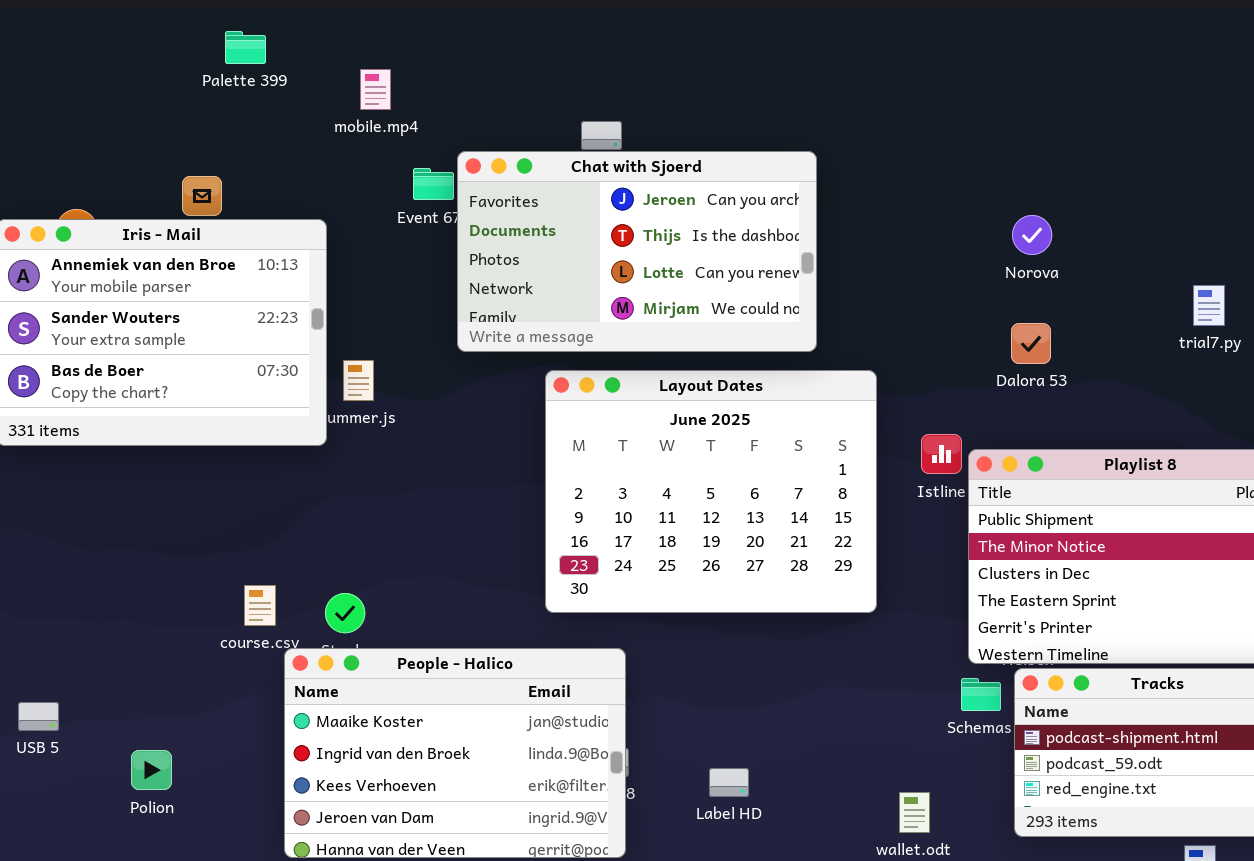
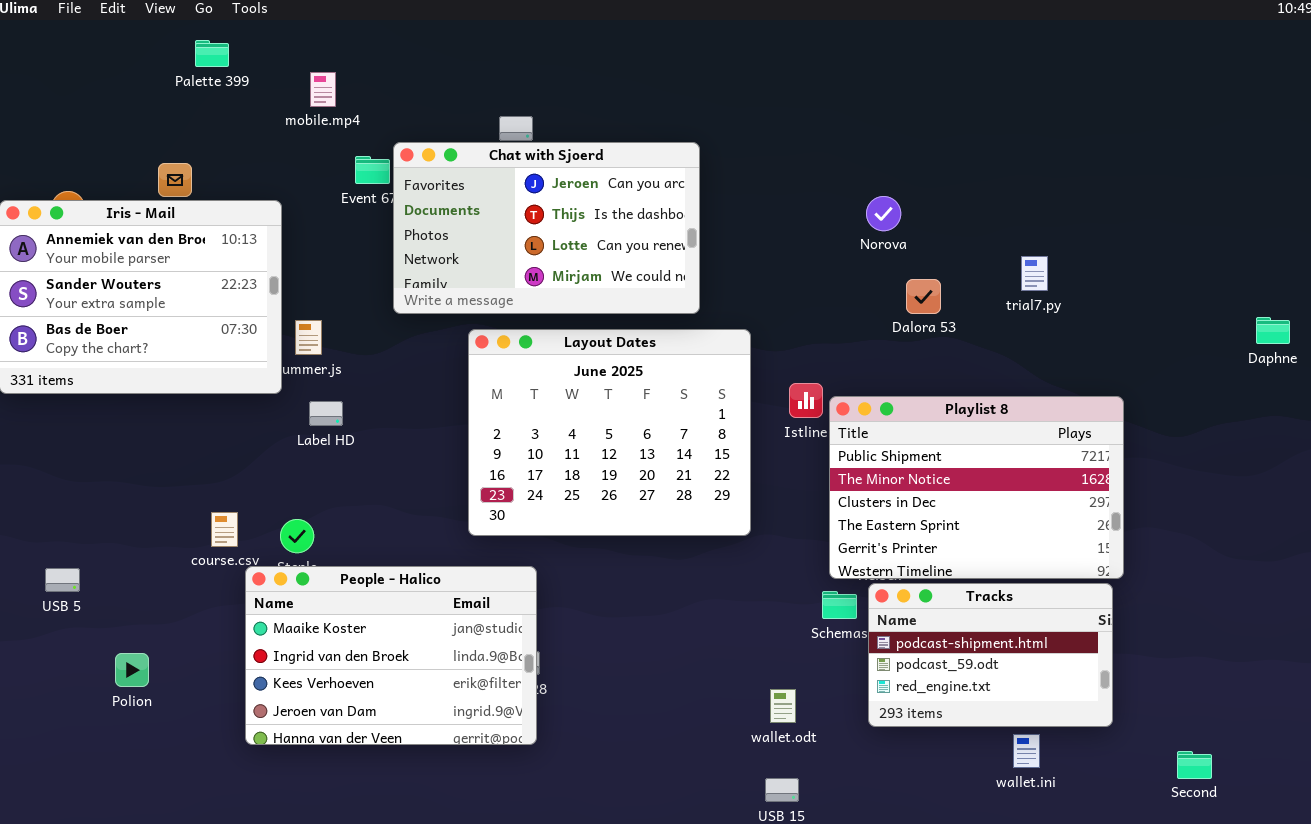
Dalora 53: [1011,323,1051,364] -> [906,279,941,314], moved
USB 5: [18,702,59,731] -> [45,568,80,592], moved
Label HD: [709,768,749,797] -> [309,401,343,426], moved

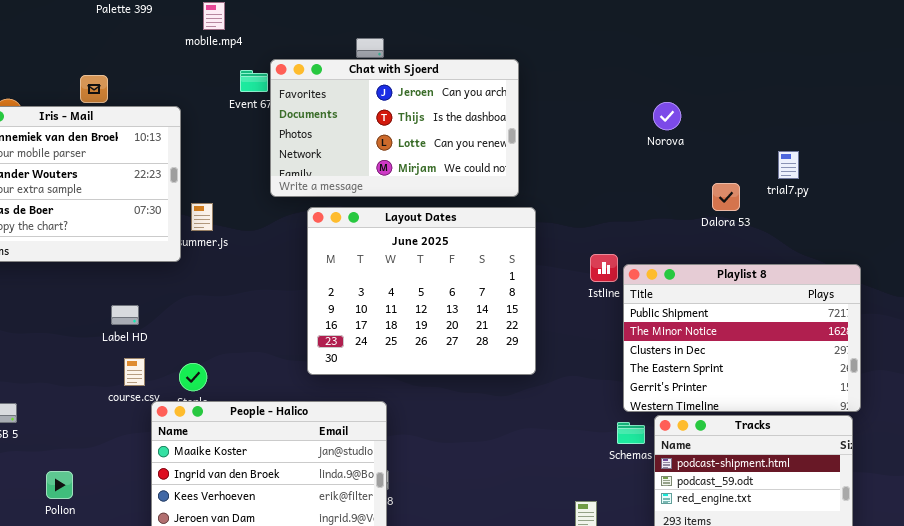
Dalora 53: [906,279,941,314] -> [712,183,740,211], moved
Layout Dates: [468,329,751,536] -> [307,207,536,375], moved
Label HD: [309,401,343,426] -> [111,305,139,325], moved

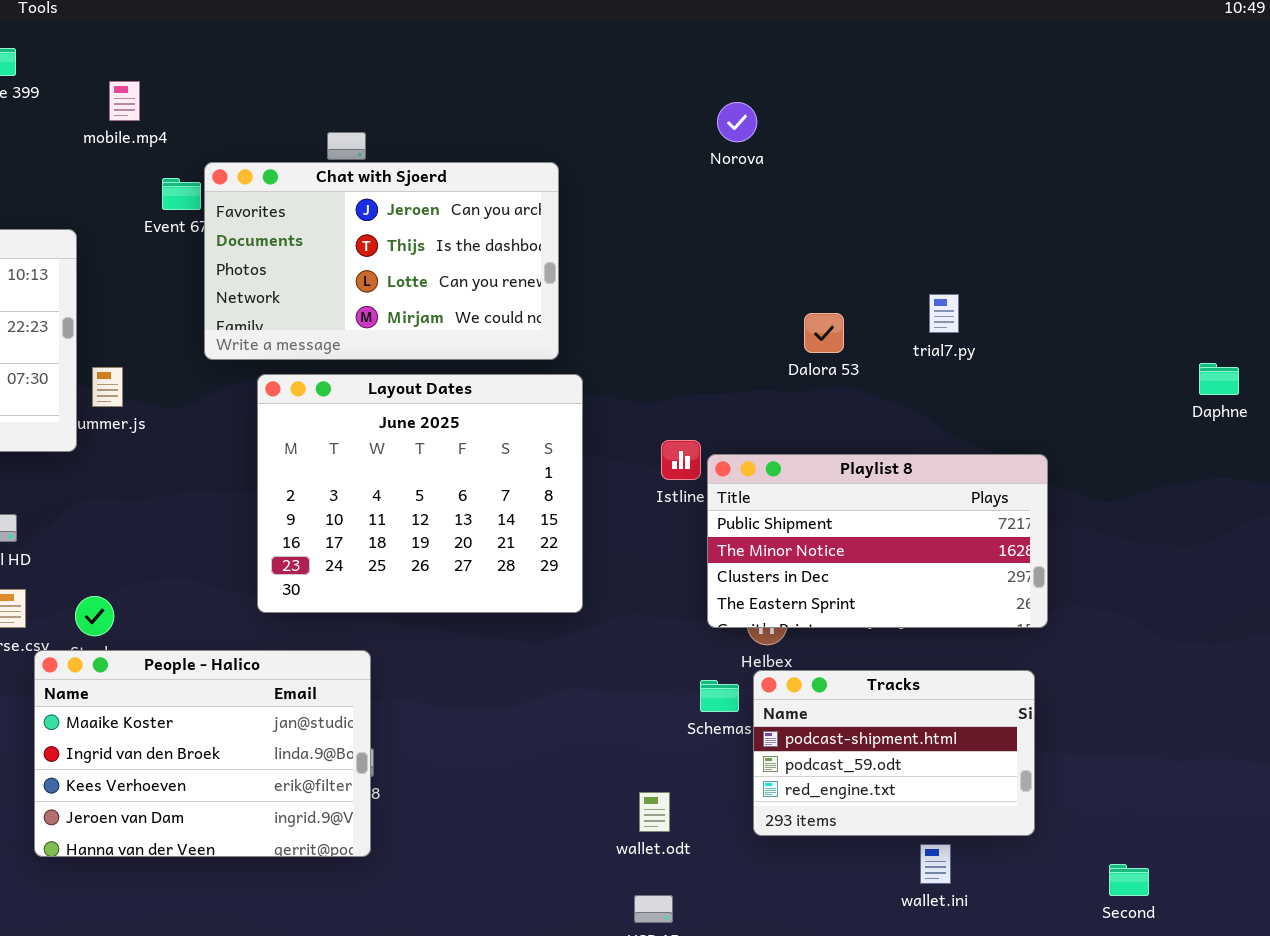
Norova: [653,102,681,130] -> [717,102,757,142], moved
Dalora 53: [712,183,740,211] -> [804,313,844,353], moved
Playlist 8: [623,264,861,412] -> [707,454,1048,628], resized

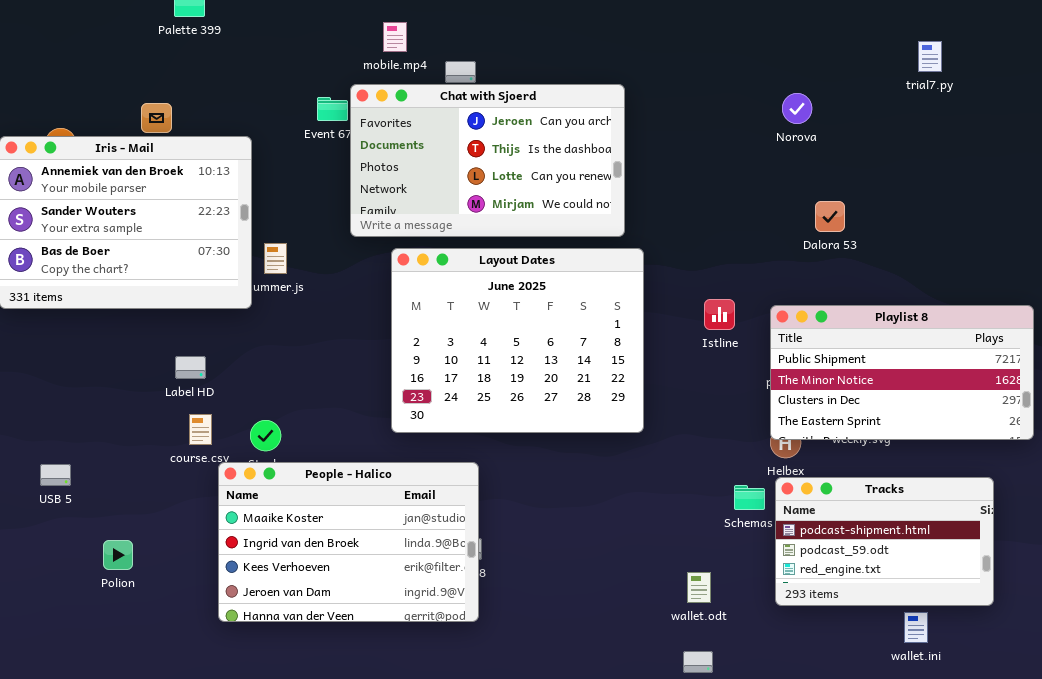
mobile.mp4: [109,81,140,121] -> [383,22,407,52], moved
Norova: [717,102,757,142] -> [782,93,812,124], moved
trial7.py: [929,294,959,333] -> [918,41,942,72], moved
Playlist 8: [707,454,1048,628] -> [770,305,1034,440], moved

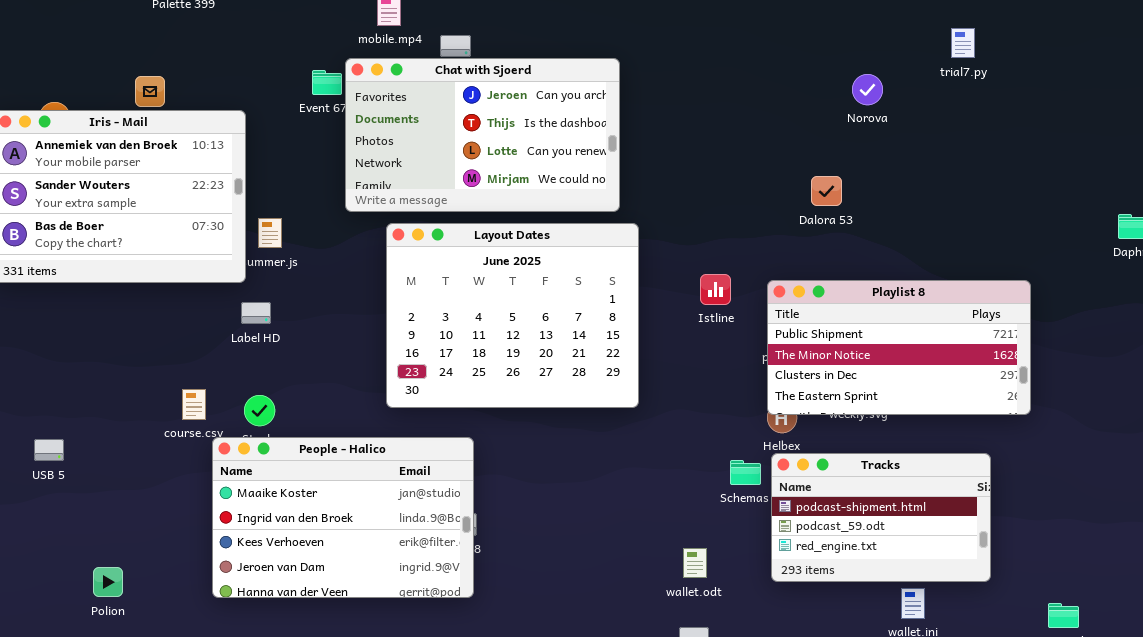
trial7.py: [918,41,942,72] -> [951,28,975,58], moved
Norova: [782,93,812,124] -> [852,74,883,105], moved
Label HD: [175,356,206,379] -> [241,302,271,324], moved
Polion: [103,540,133,570] -> [93,567,123,597], moved

